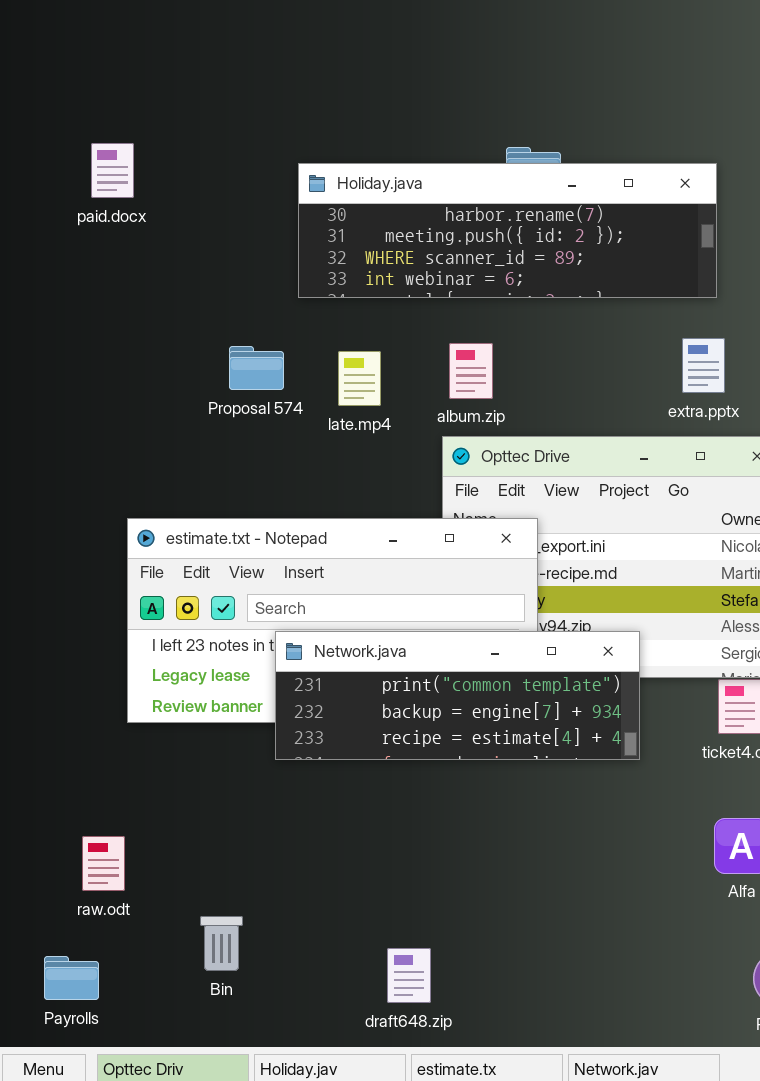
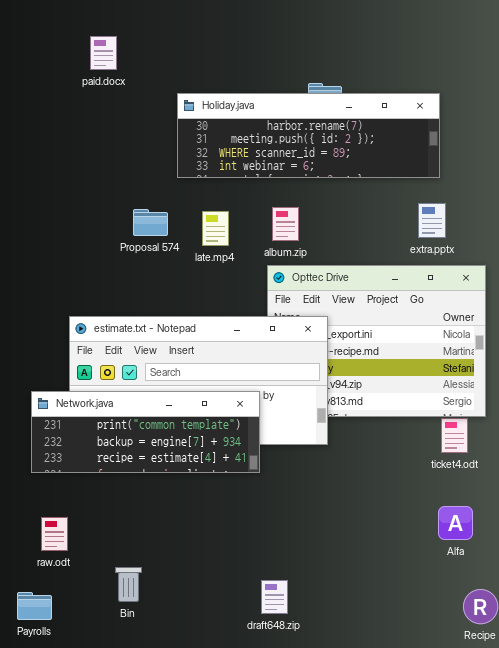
paid.docx: [91,143,134,198] -> [90,36,117,70], moved
Network.java: [275,631,640,760] -> [31,391,260,473], moved
draft648.zip: [387,948,431,1003] -> [261,580,288,614], moved

